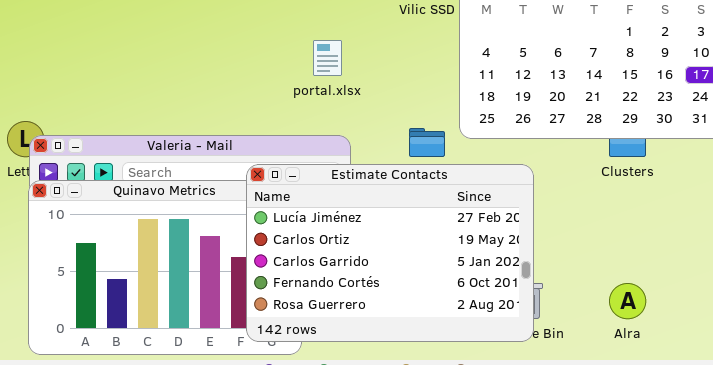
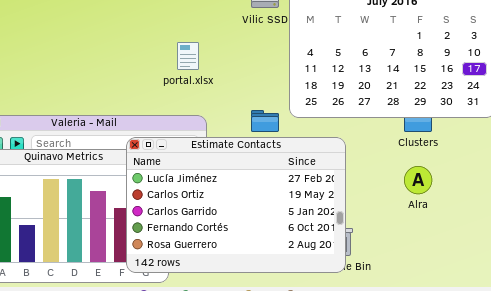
Alra: [609,283,646,319] -> [404,166,432,194], moved

